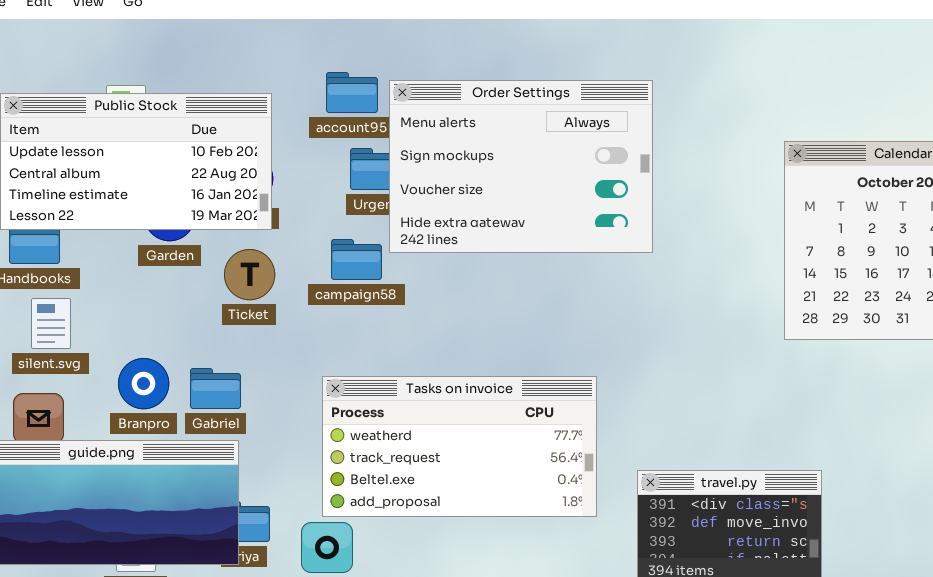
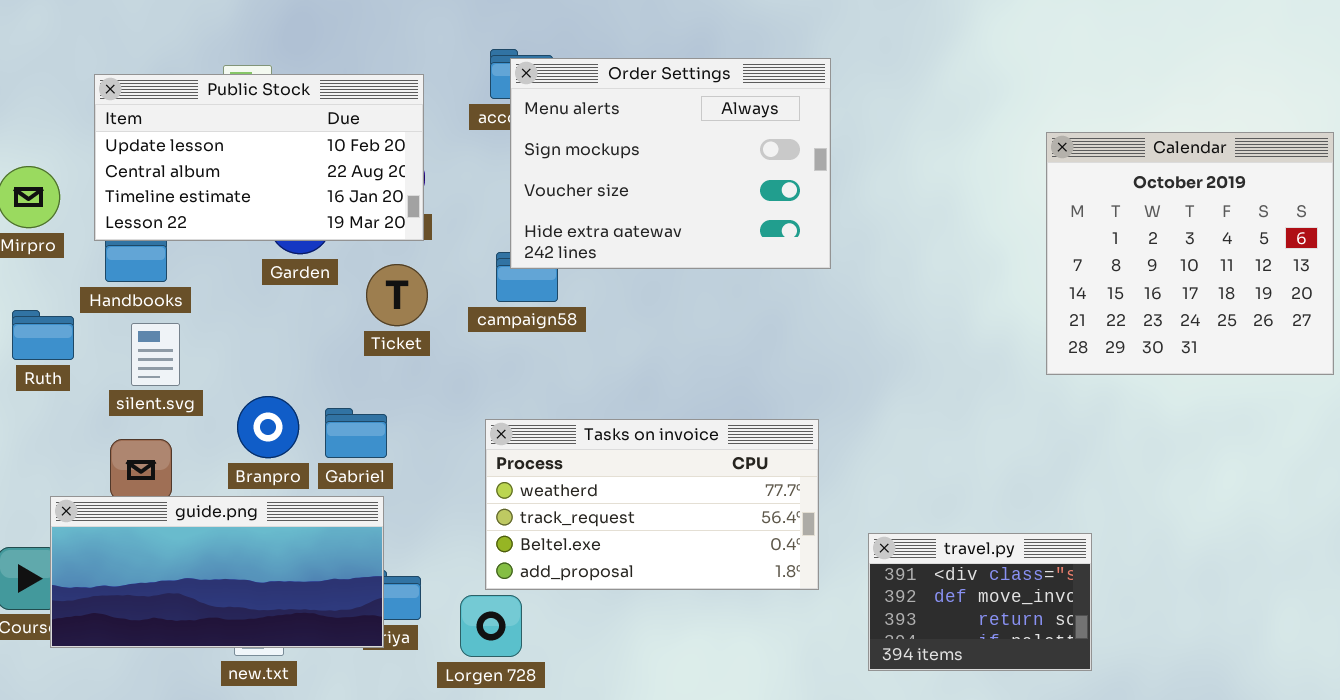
Order Settings: [389,80,653,253] -> [510,58,831,269], moved

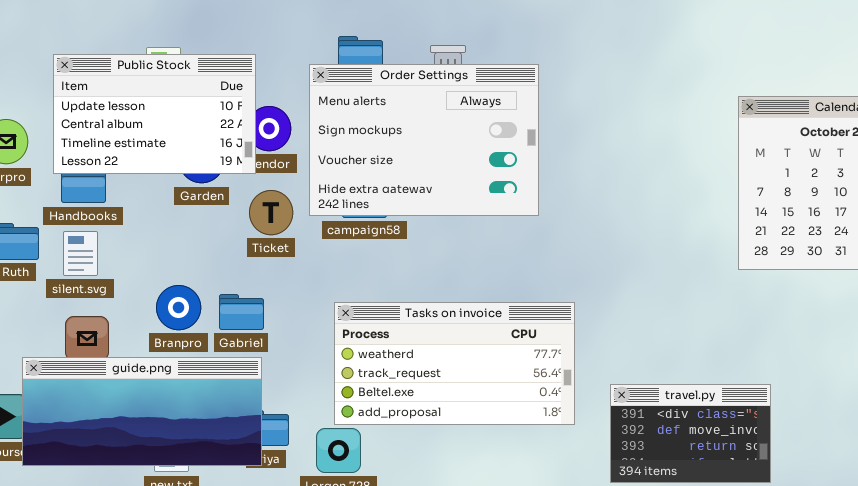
Order Settings: [510,58,831,269] -> [309,64,539,216], moved
Public Stock: [94,74,424,241] -> [53,54,256,174], resized
silent.svg: [131,323,180,386] -> [63,231,98,276], moved

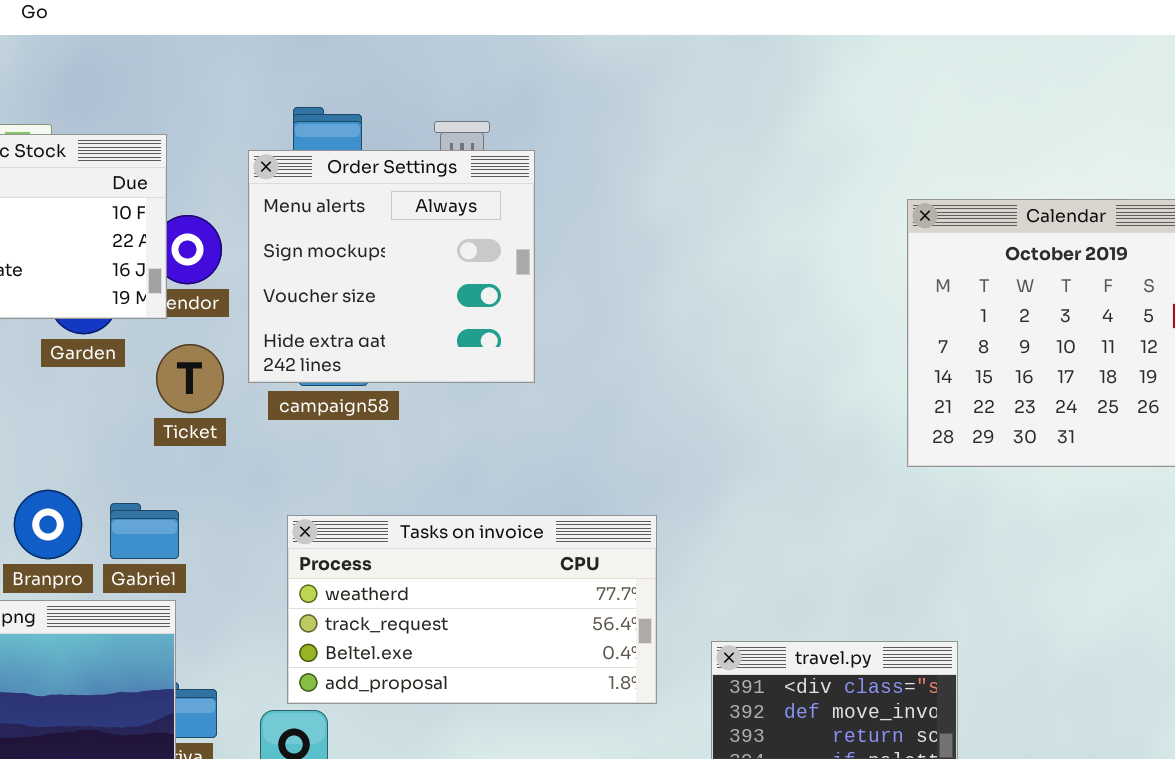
Order Settings: [309,64,539,216] -> [248,150,535,383], resized

